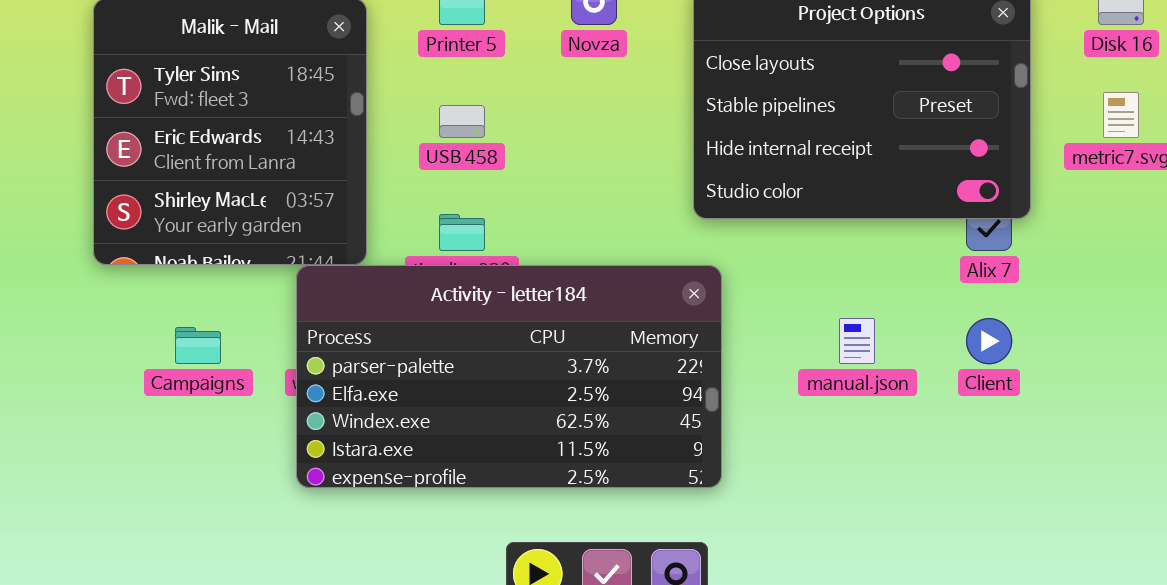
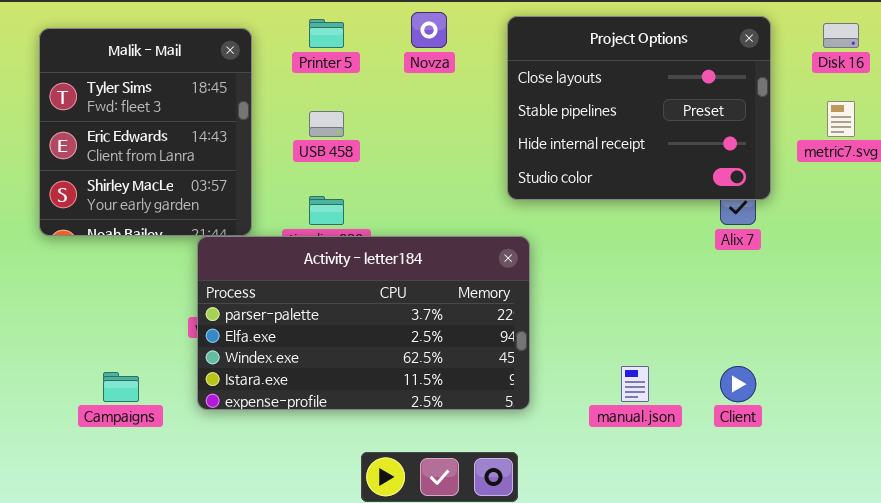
manual.json: [839,318,875,364] -> [621,366,649,402], moved
Client: [966,318,1012,364] -> [720,366,756,402], moved
Campaigns: [175,327,221,364] -> [103,372,139,402], moved

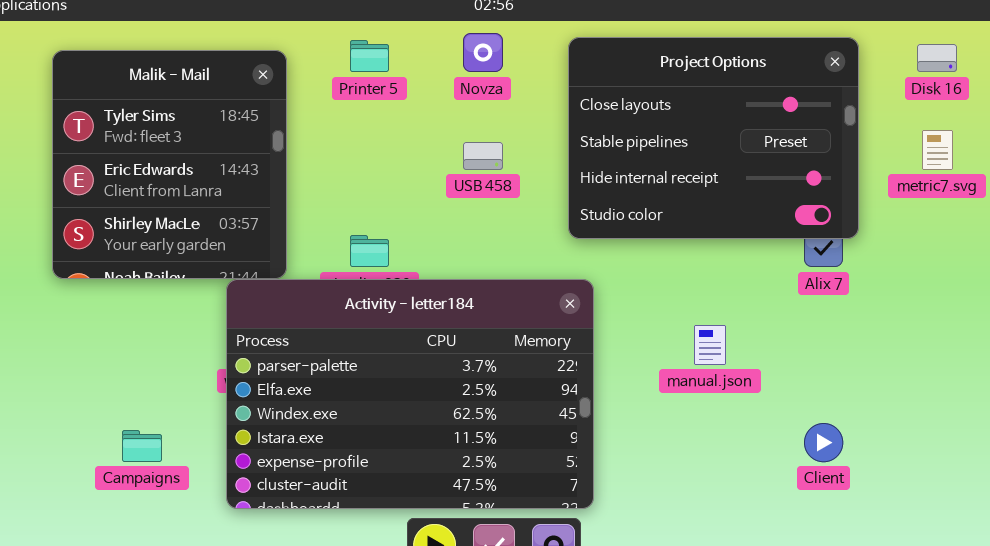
USB 458: [309,111,344,137] -> [463,142,503,170], moved
Activity - letter184: [197,236,530,410] -> [226,279,594,509], resized
manual.json: [621,366,649,402] -> [694,325,726,365], moved

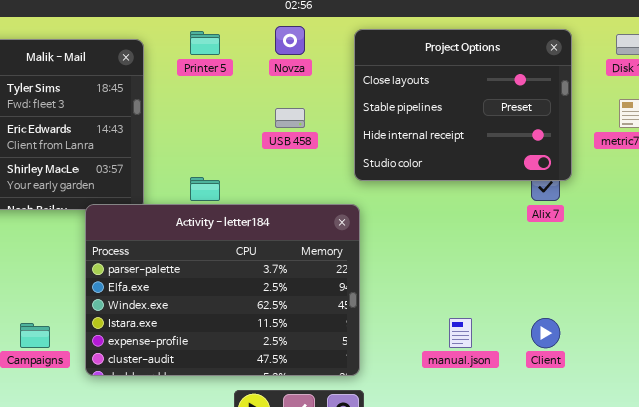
Activity - letter184: [226,279,594,509] -> [85,204,360,376], moved
manual.json: [694,325,726,365] -> [449,318,472,348], moved

